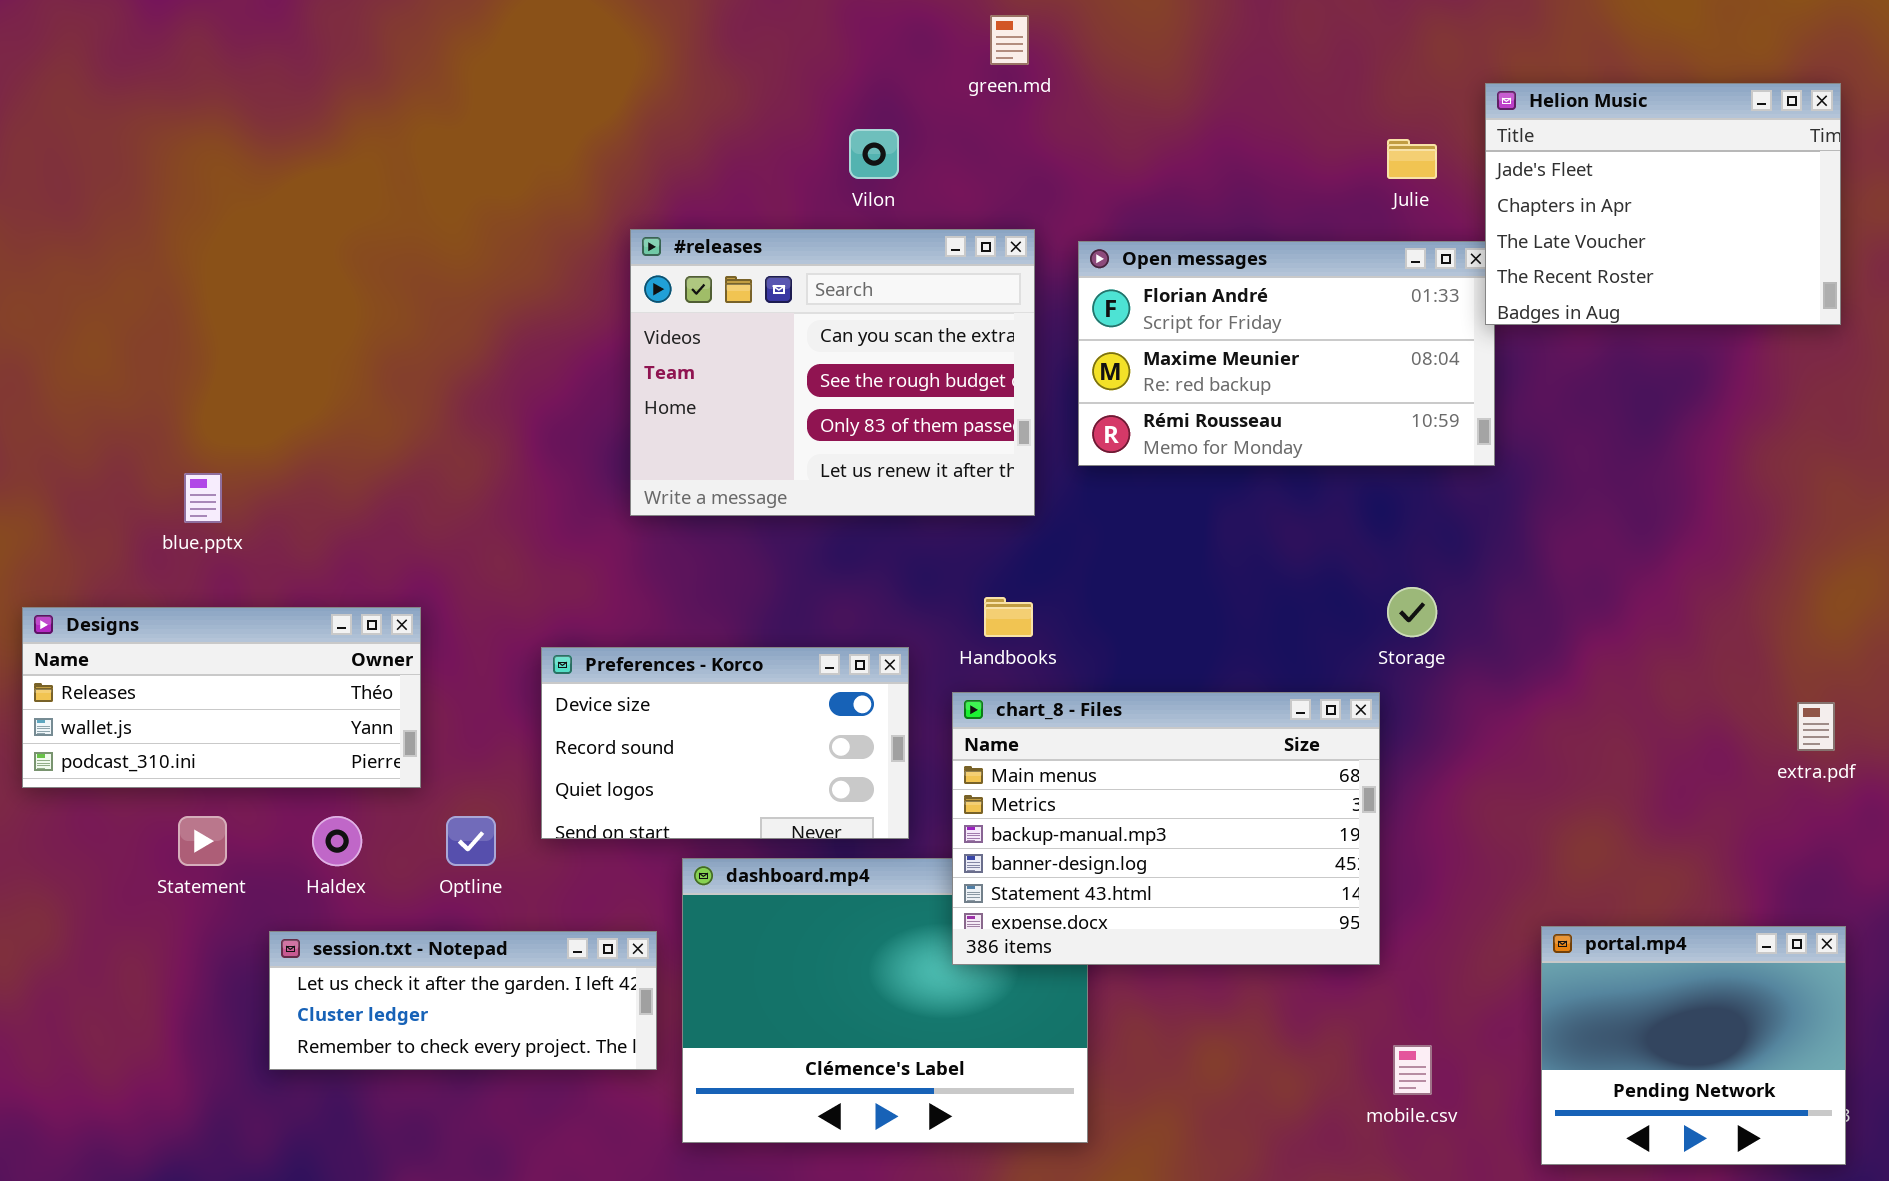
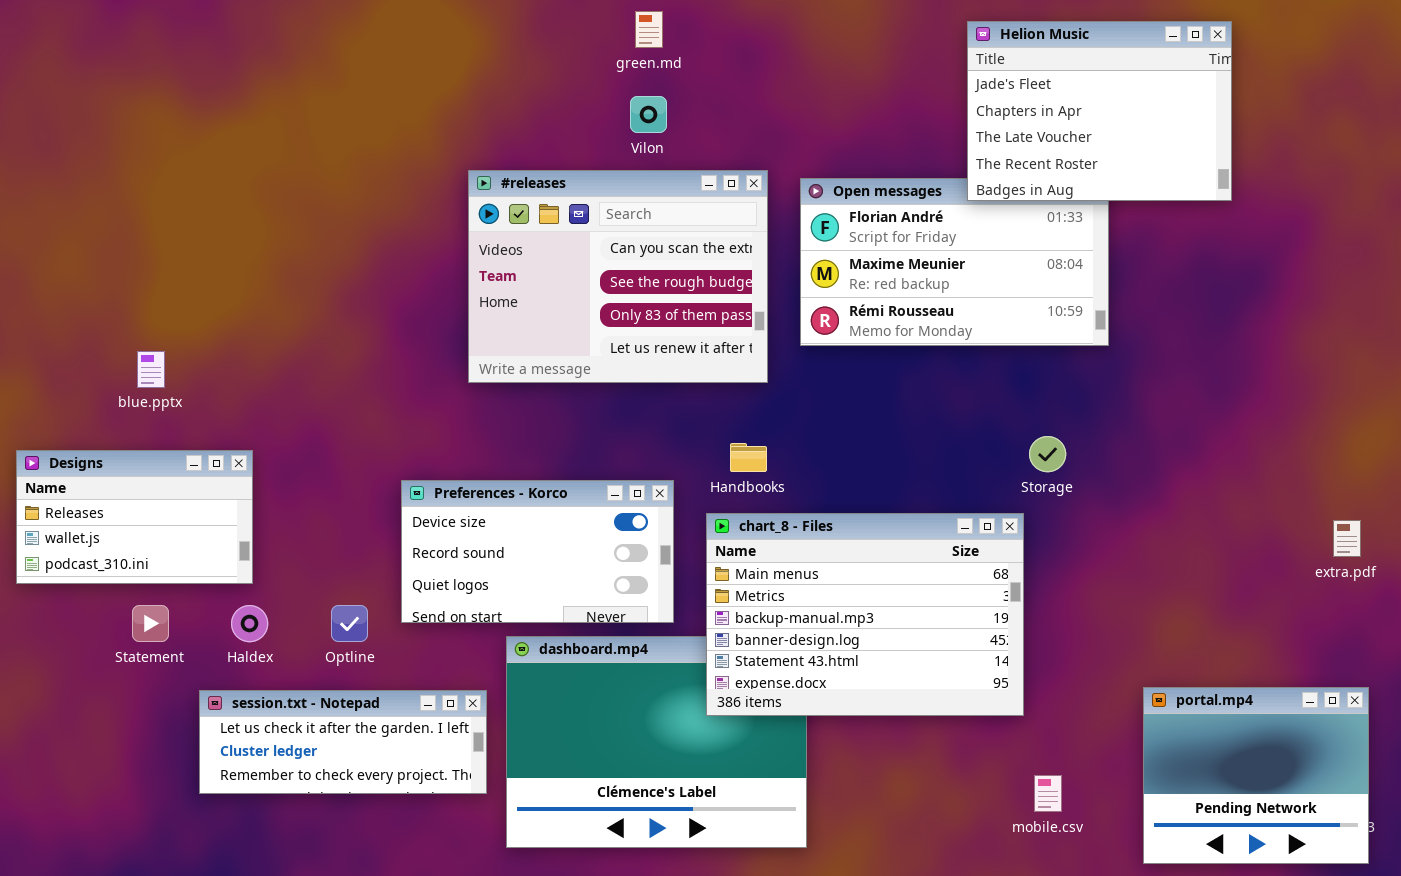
green.md: [990,15,1029,65] -> [635,11,663,48], moved
Helion Music: [1485,83,1841,325] -> [967,21,1232,201], moved
Designs: [22,607,421,788] -> [16,450,253,584], resized

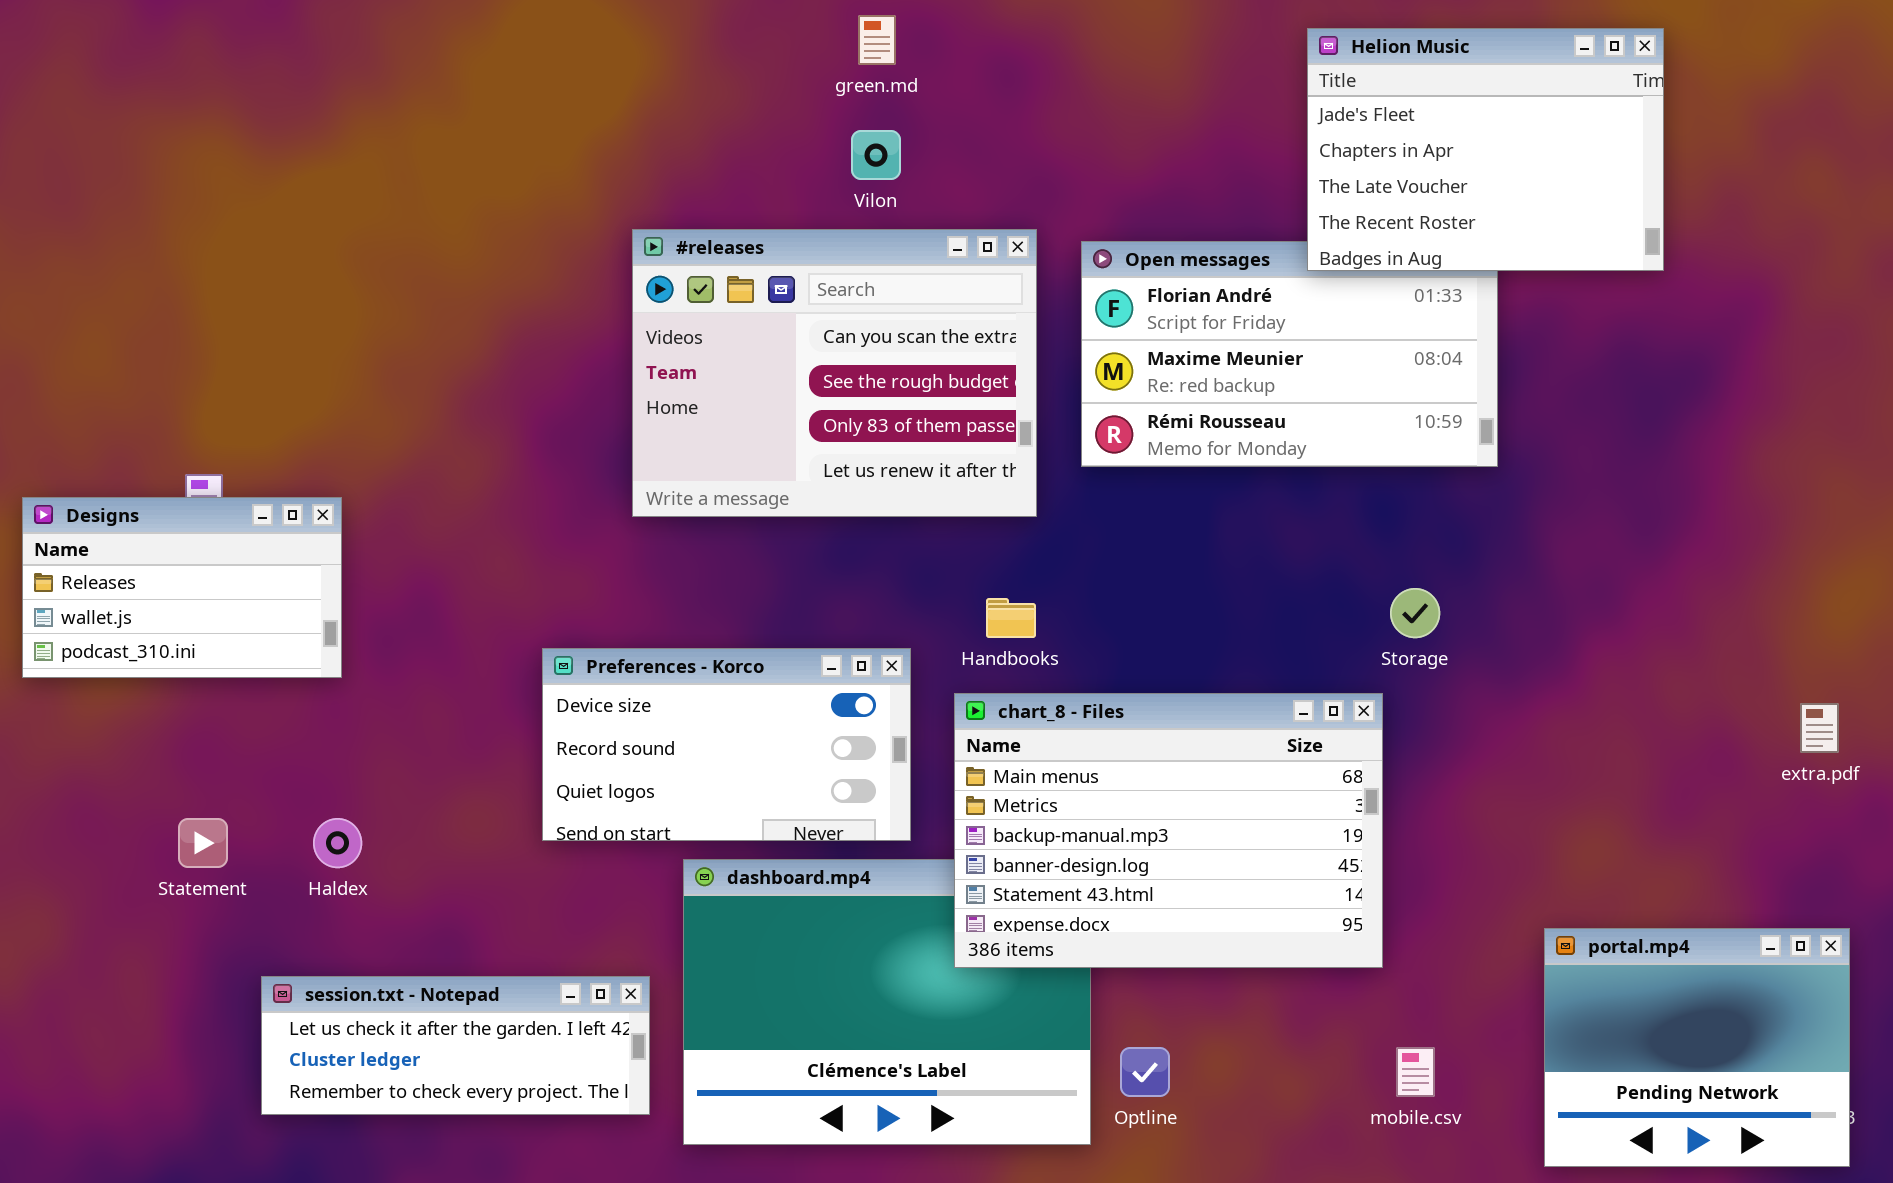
Designs: [16,450,253,584] -> [22,497,342,678], moved
Optline: [331,605,368,642] -> [1120,1047,1170,1097], moved
session.txt - Notepad: [199,690,487,794] -> [261,976,650,1115], moved

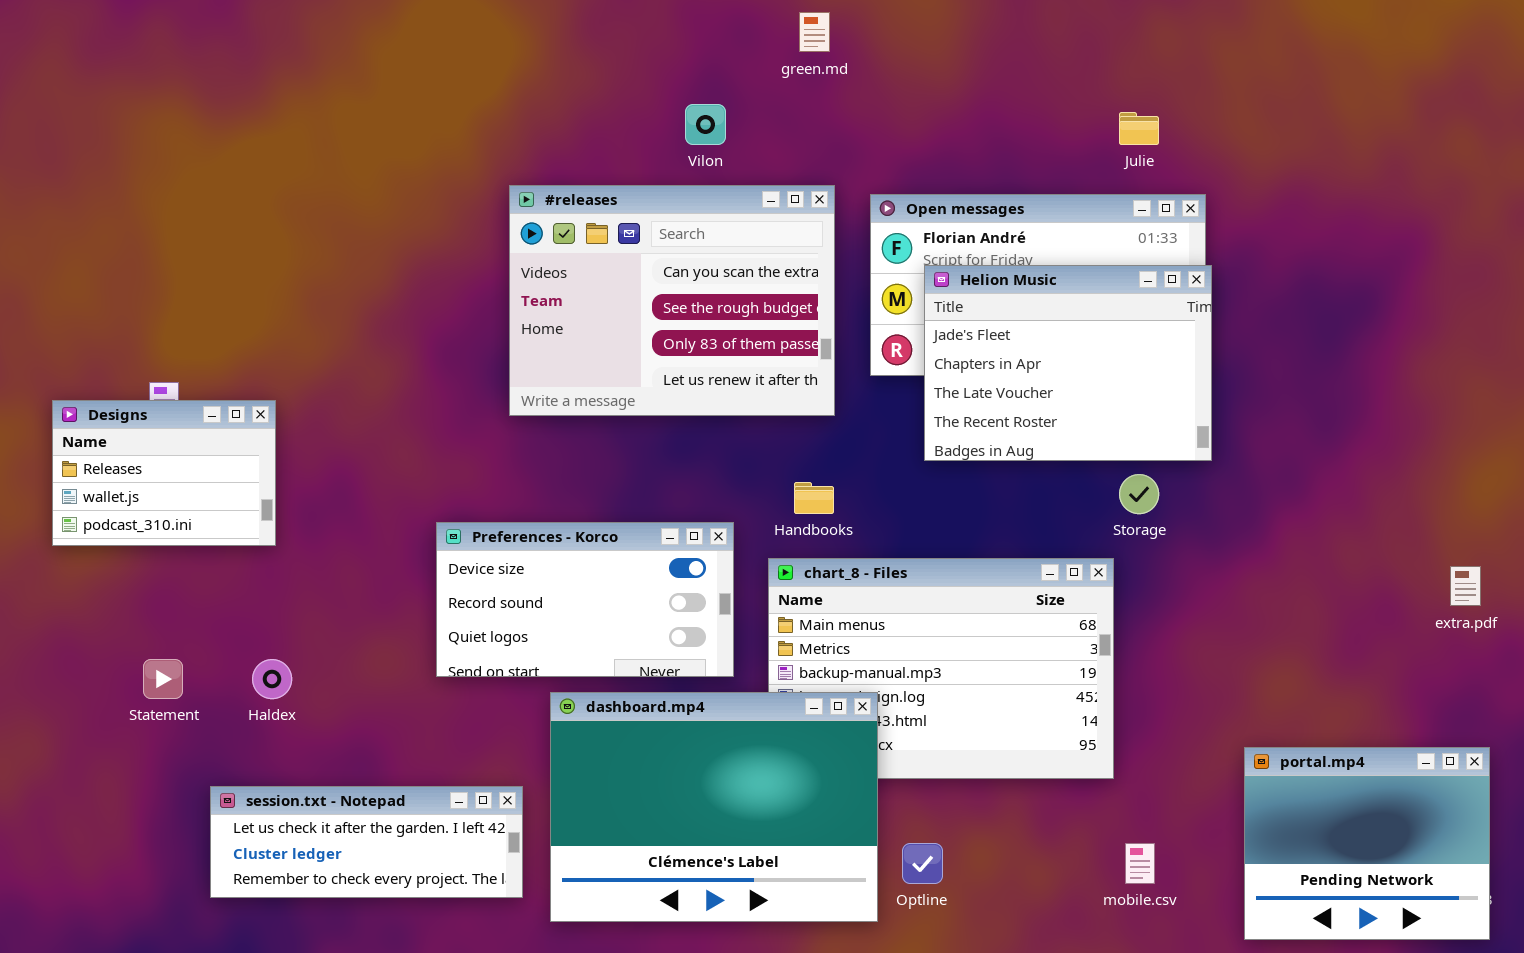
green.md: [858,15,896,65] -> [799,12,830,52], moved
Helion Music: [1307,28,1664,271] -> [924,265,1212,461], moved
Designs: [22,497,342,678] -> [52,400,276,546], resized
dashboard.mp4: [683,859,1091,1145] -> [550,692,878,922], raised

